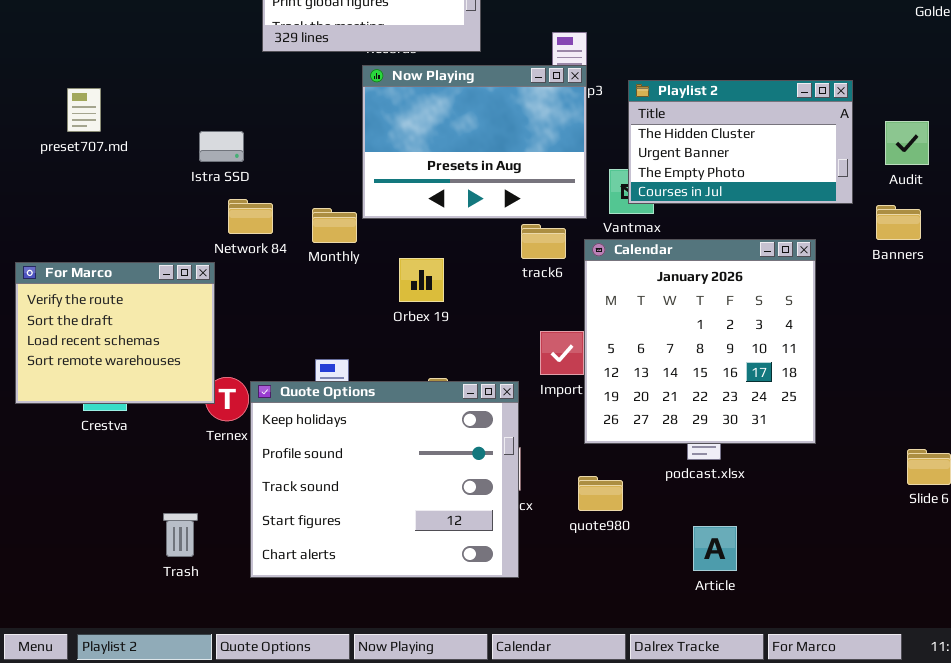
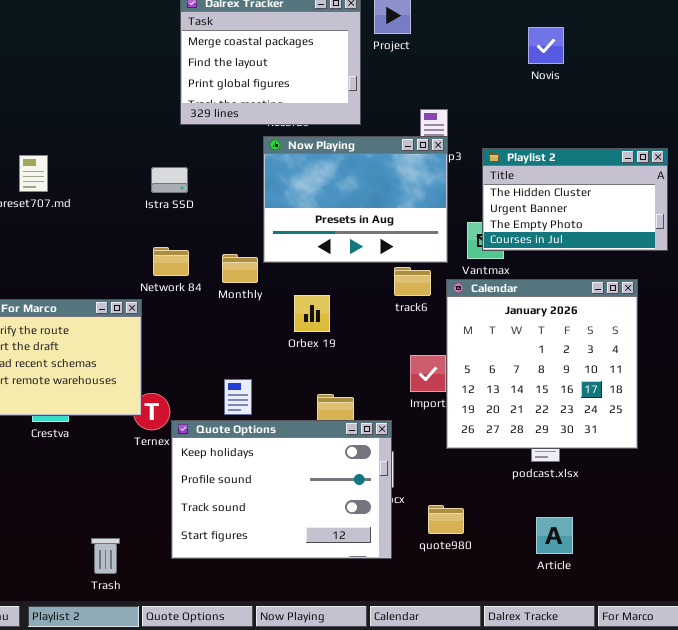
Istra SSD: [199,131,244,162] -> [151,167,188,193], moved
Quote Options: [250,381,519,578] -> [171,420,392,559], resized
quote980: [578,476,623,511] -> [428,505,464,534], moved
Trash: [163,513,198,557] -> [91,538,120,574], moved

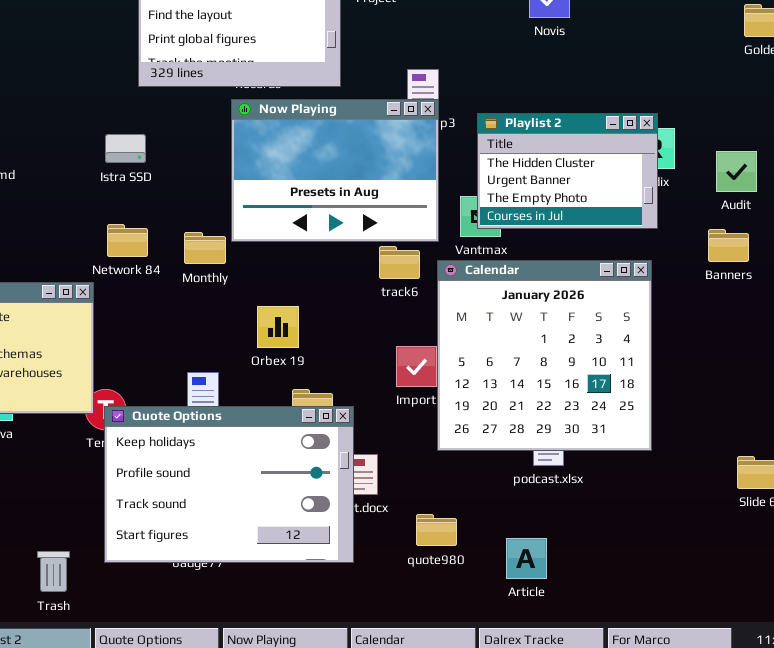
Playlist 2: [482,148,668,251] -> [477,113,658,229], resized
Orbex 19: [294,295,330,332] -> [257,306,299,348], moved
Quote Options: [171,420,392,559] -> [104,406,354,563], moved
Article: [536,517,573,554] -> [506,538,547,579], moved

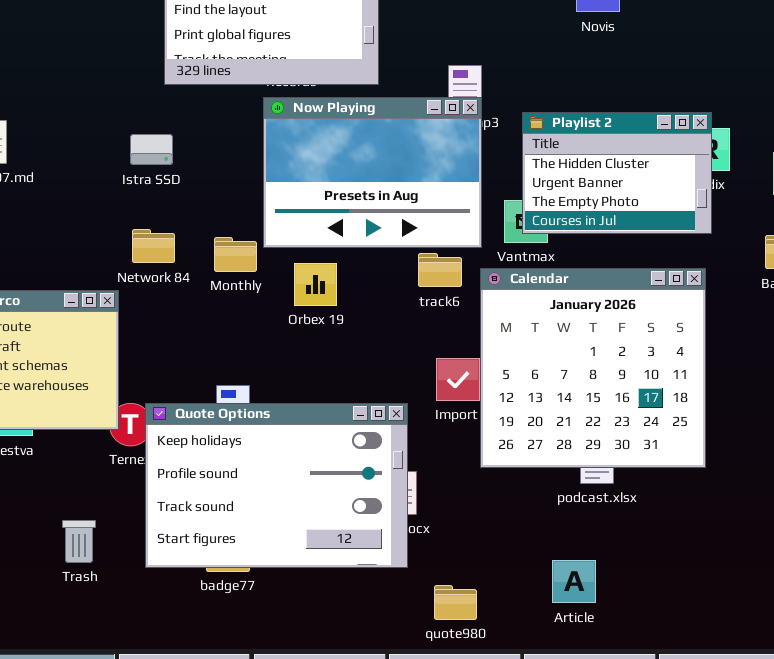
Orbex 19: [257,306,299,348] -> [294,263,337,306], moved
Quote Options: [104,406,354,563] -> [145,403,408,568], moved
quote980: [416,514,457,546] -> [434,585,477,620], moved
Trash: [37,551,70,592] -> [62,520,96,563], moved

